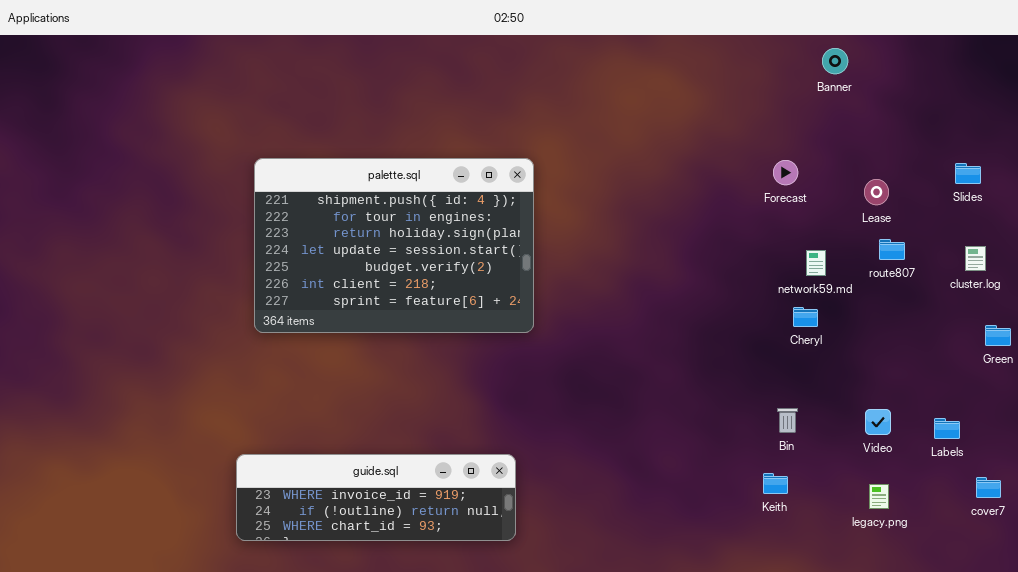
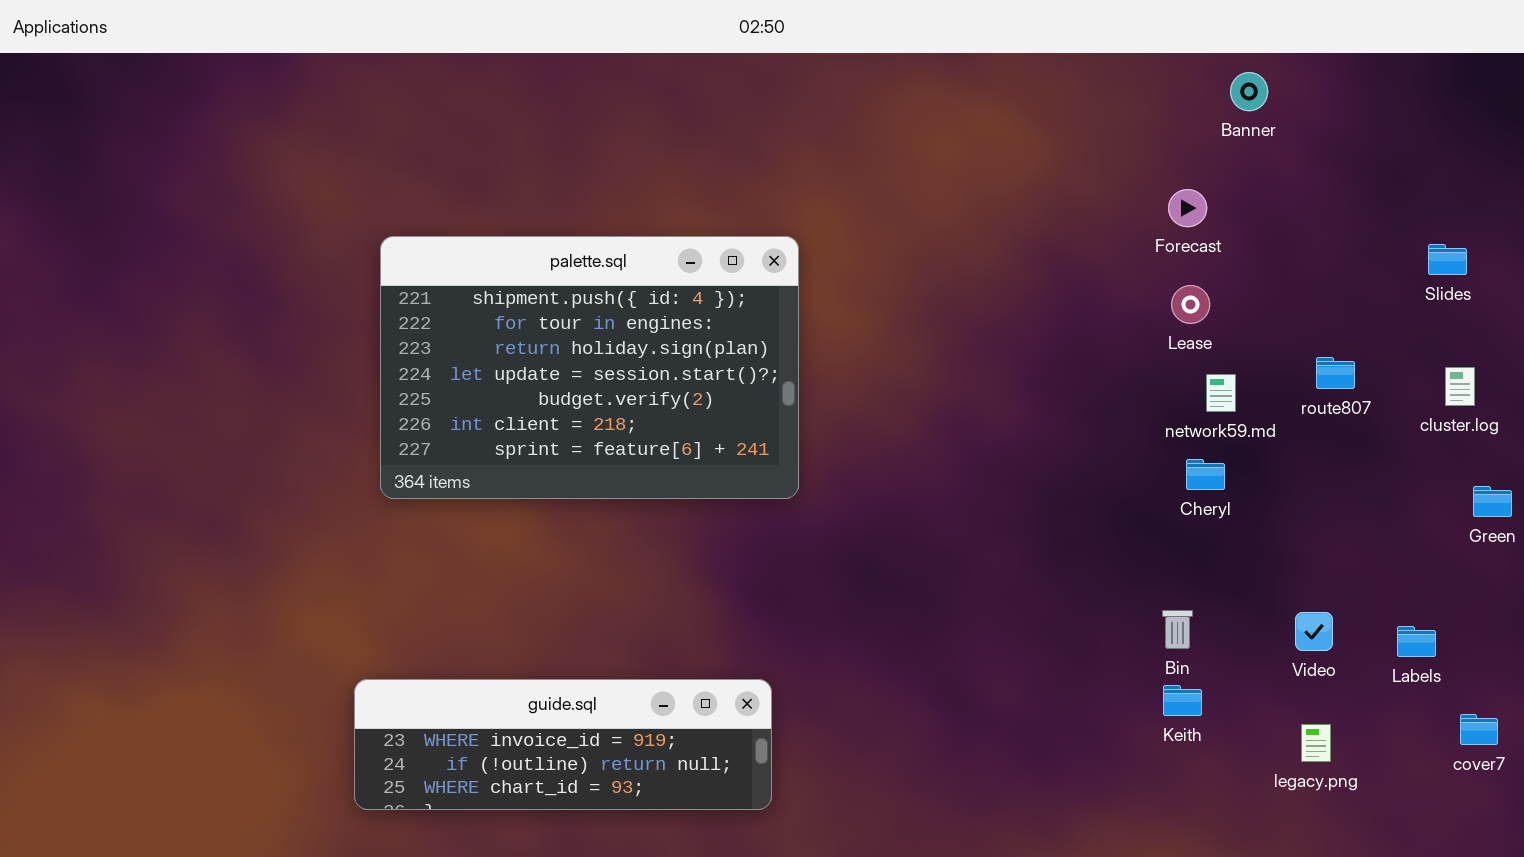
Forecast: [773,160,798,185] -> [1168,189,1207,227], moved
Lease: [864,179,889,205] -> [1171,285,1210,324], moved
Keith: [763,473,788,494] -> [1163,685,1202,716], moved

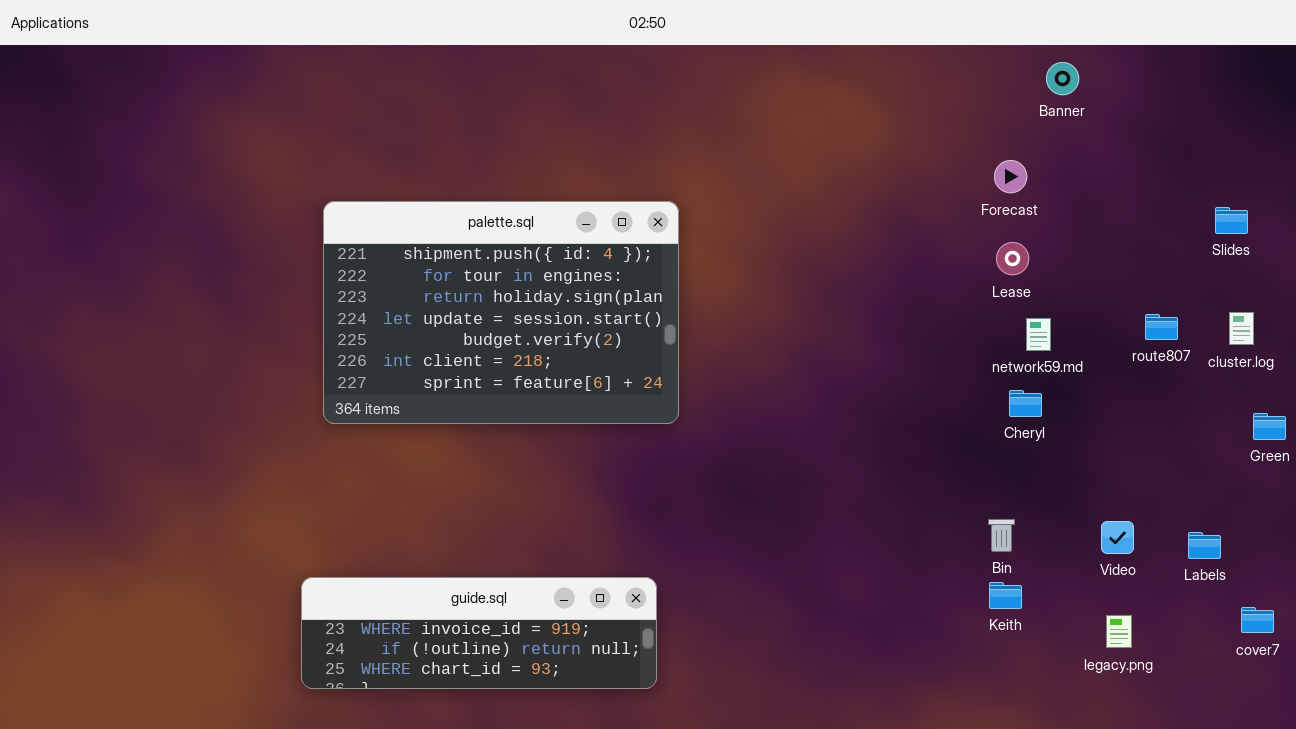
route807: [1316,357,1355,389] -> [1145,314,1178,340], moved

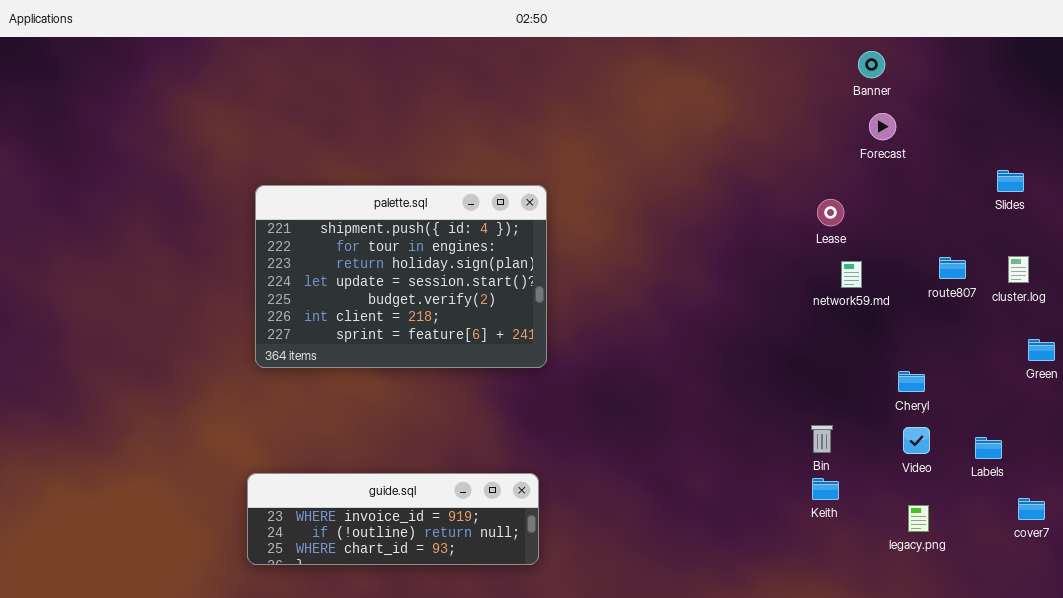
Forecast: [994,160,1027,193] -> [869,113,896,140], moved
palette.sql: [323,201,679,424] -> [255,185,547,368], moved
Cheryl: [1009,390,1042,417] -> [898,371,925,392], moved

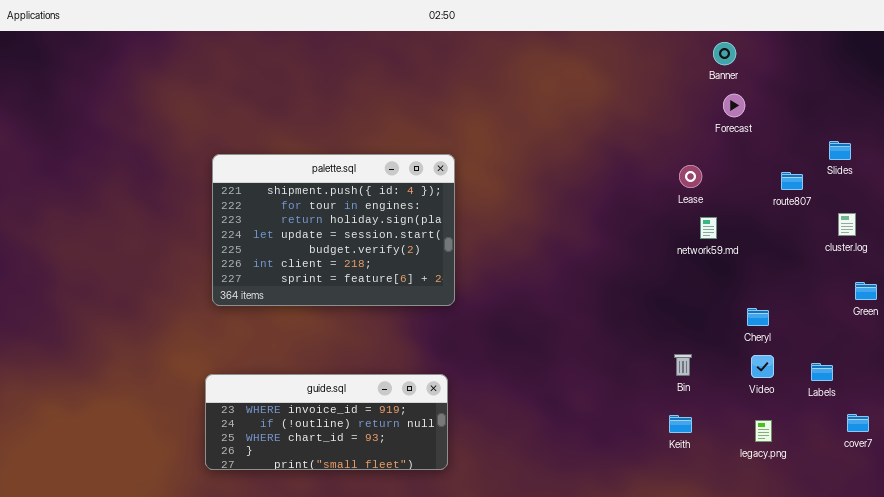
route807: [939,257,966,279] -> [781,172,803,190], moved
guide.sql: [247,473,539,565] -> [205,374,448,470], resized
Keith: [812,478,839,500] -> [669,415,692,433], moved

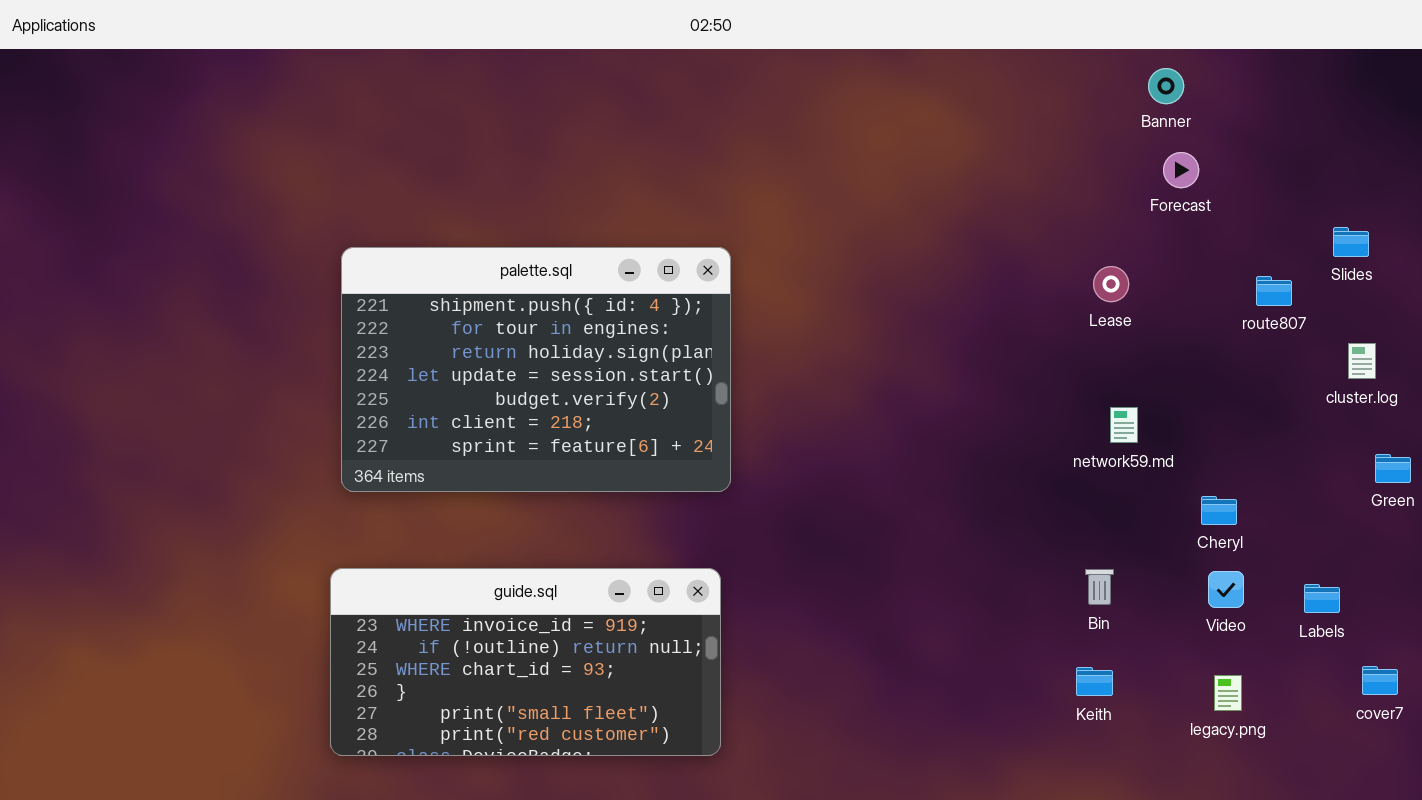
network59.md: [700,217,717,239] -> [1110,407,1138,443], moved
guide.sql: [205,374,448,470] -> [330,568,721,756], resized

